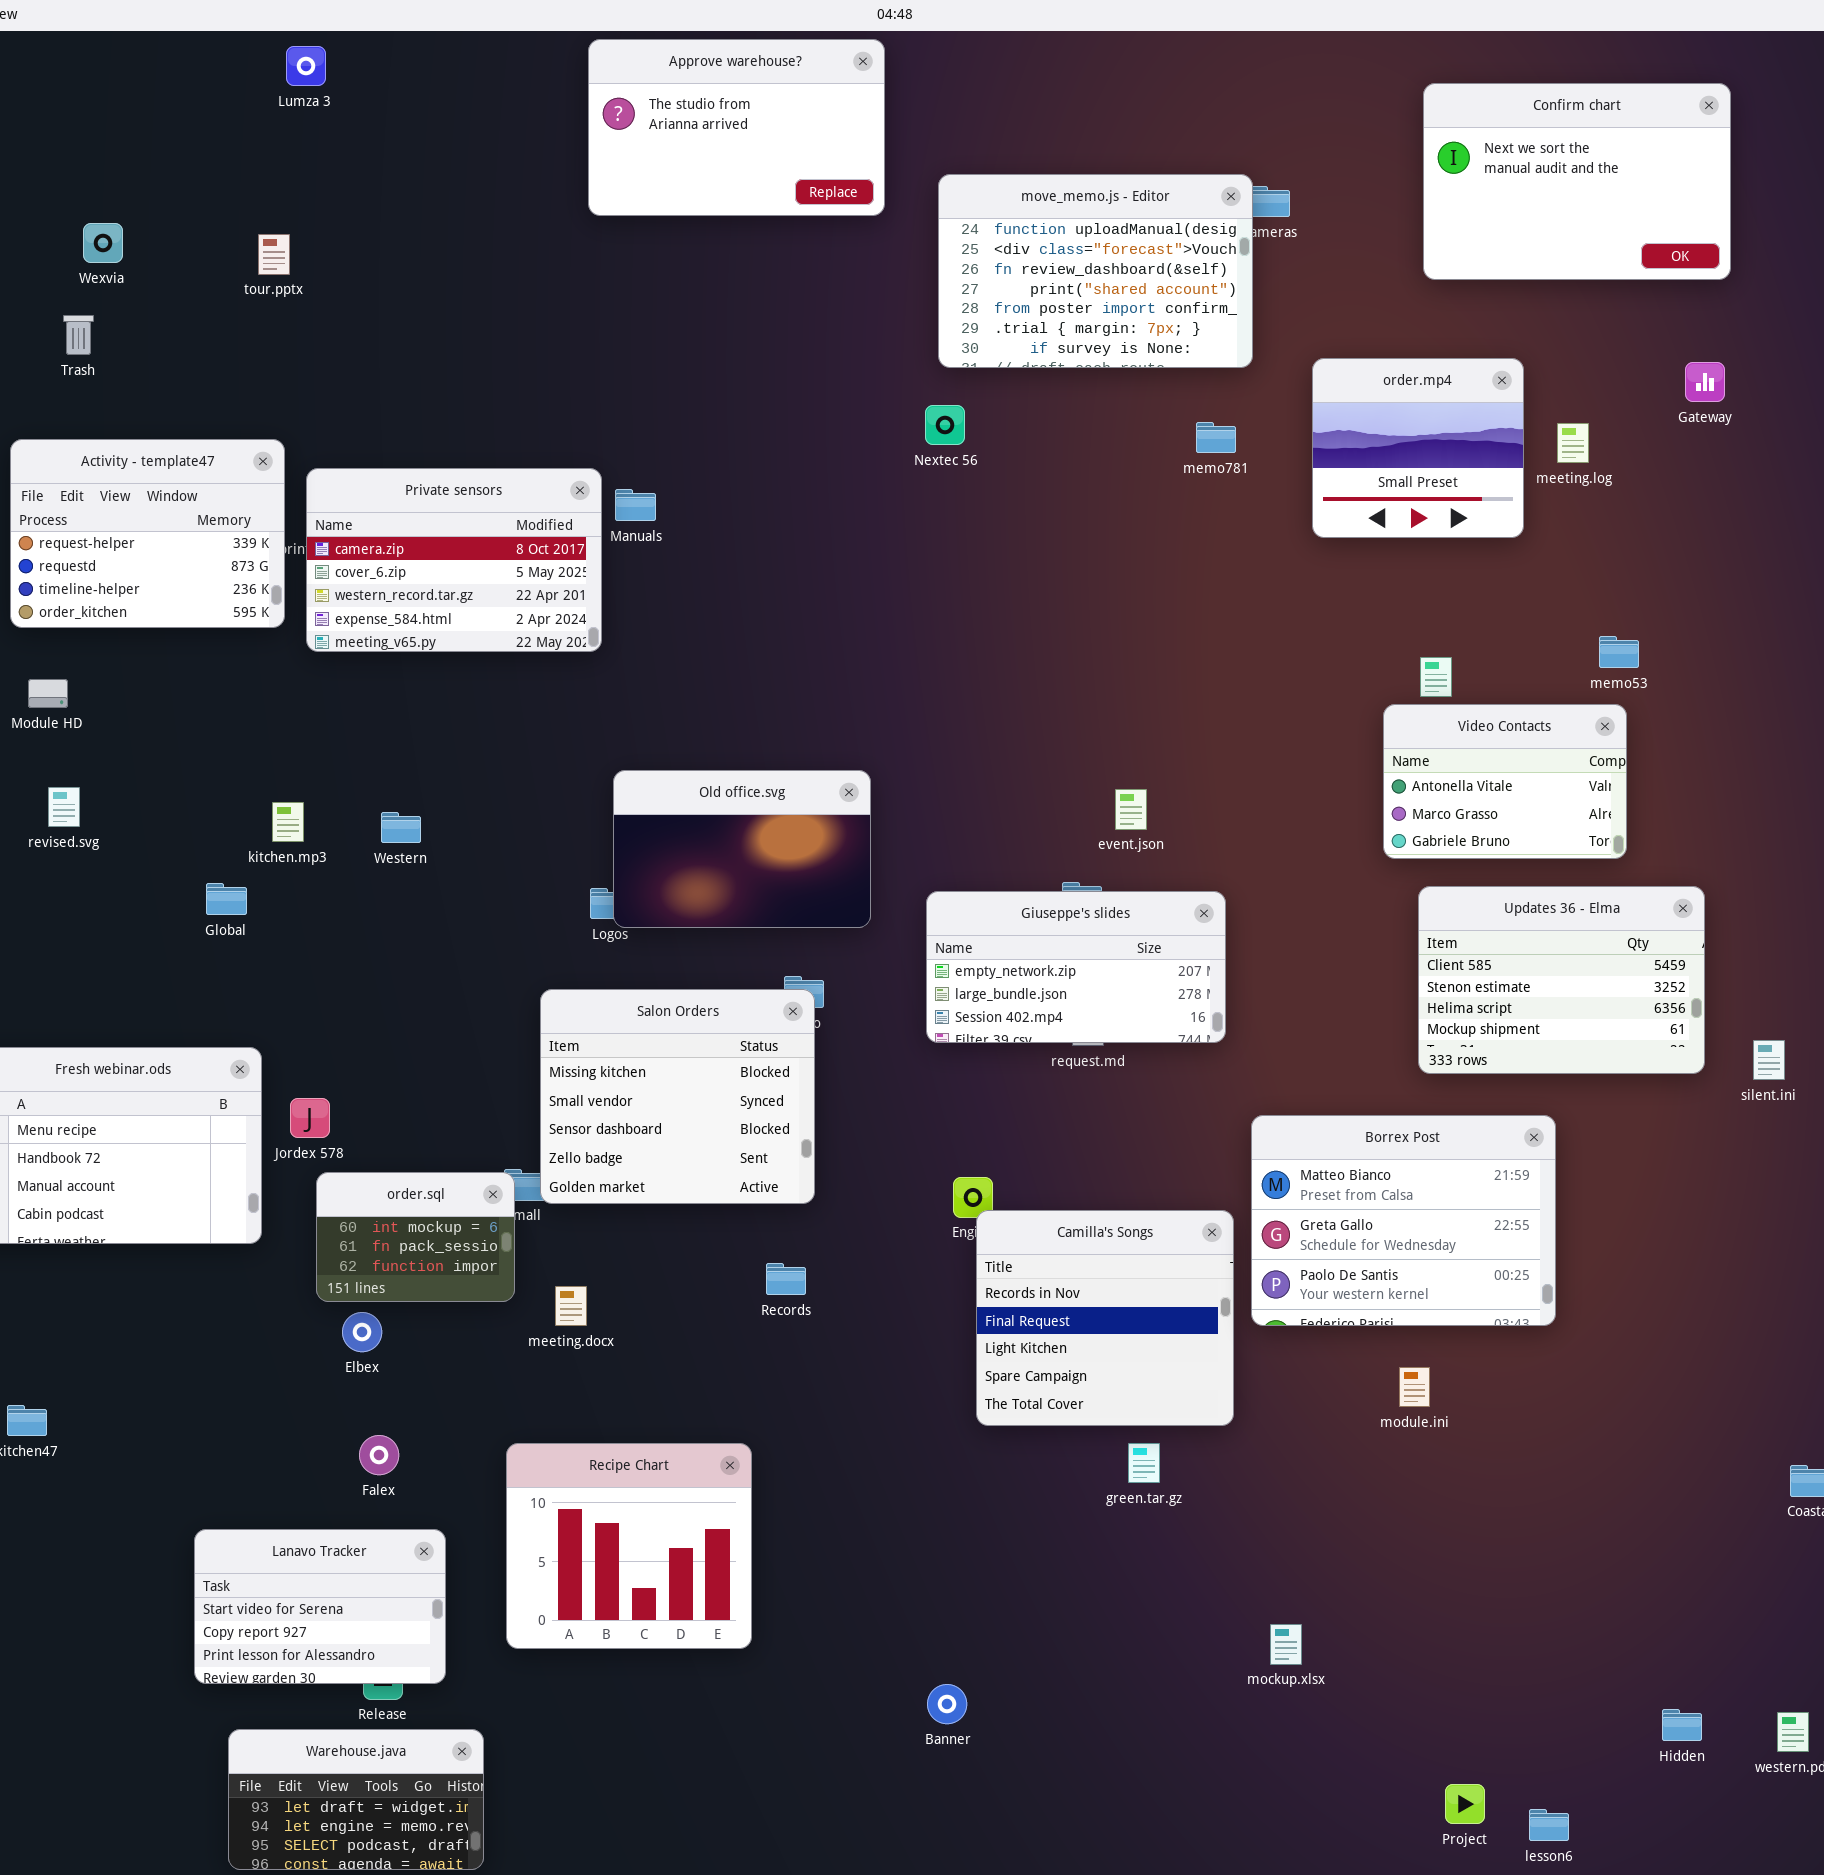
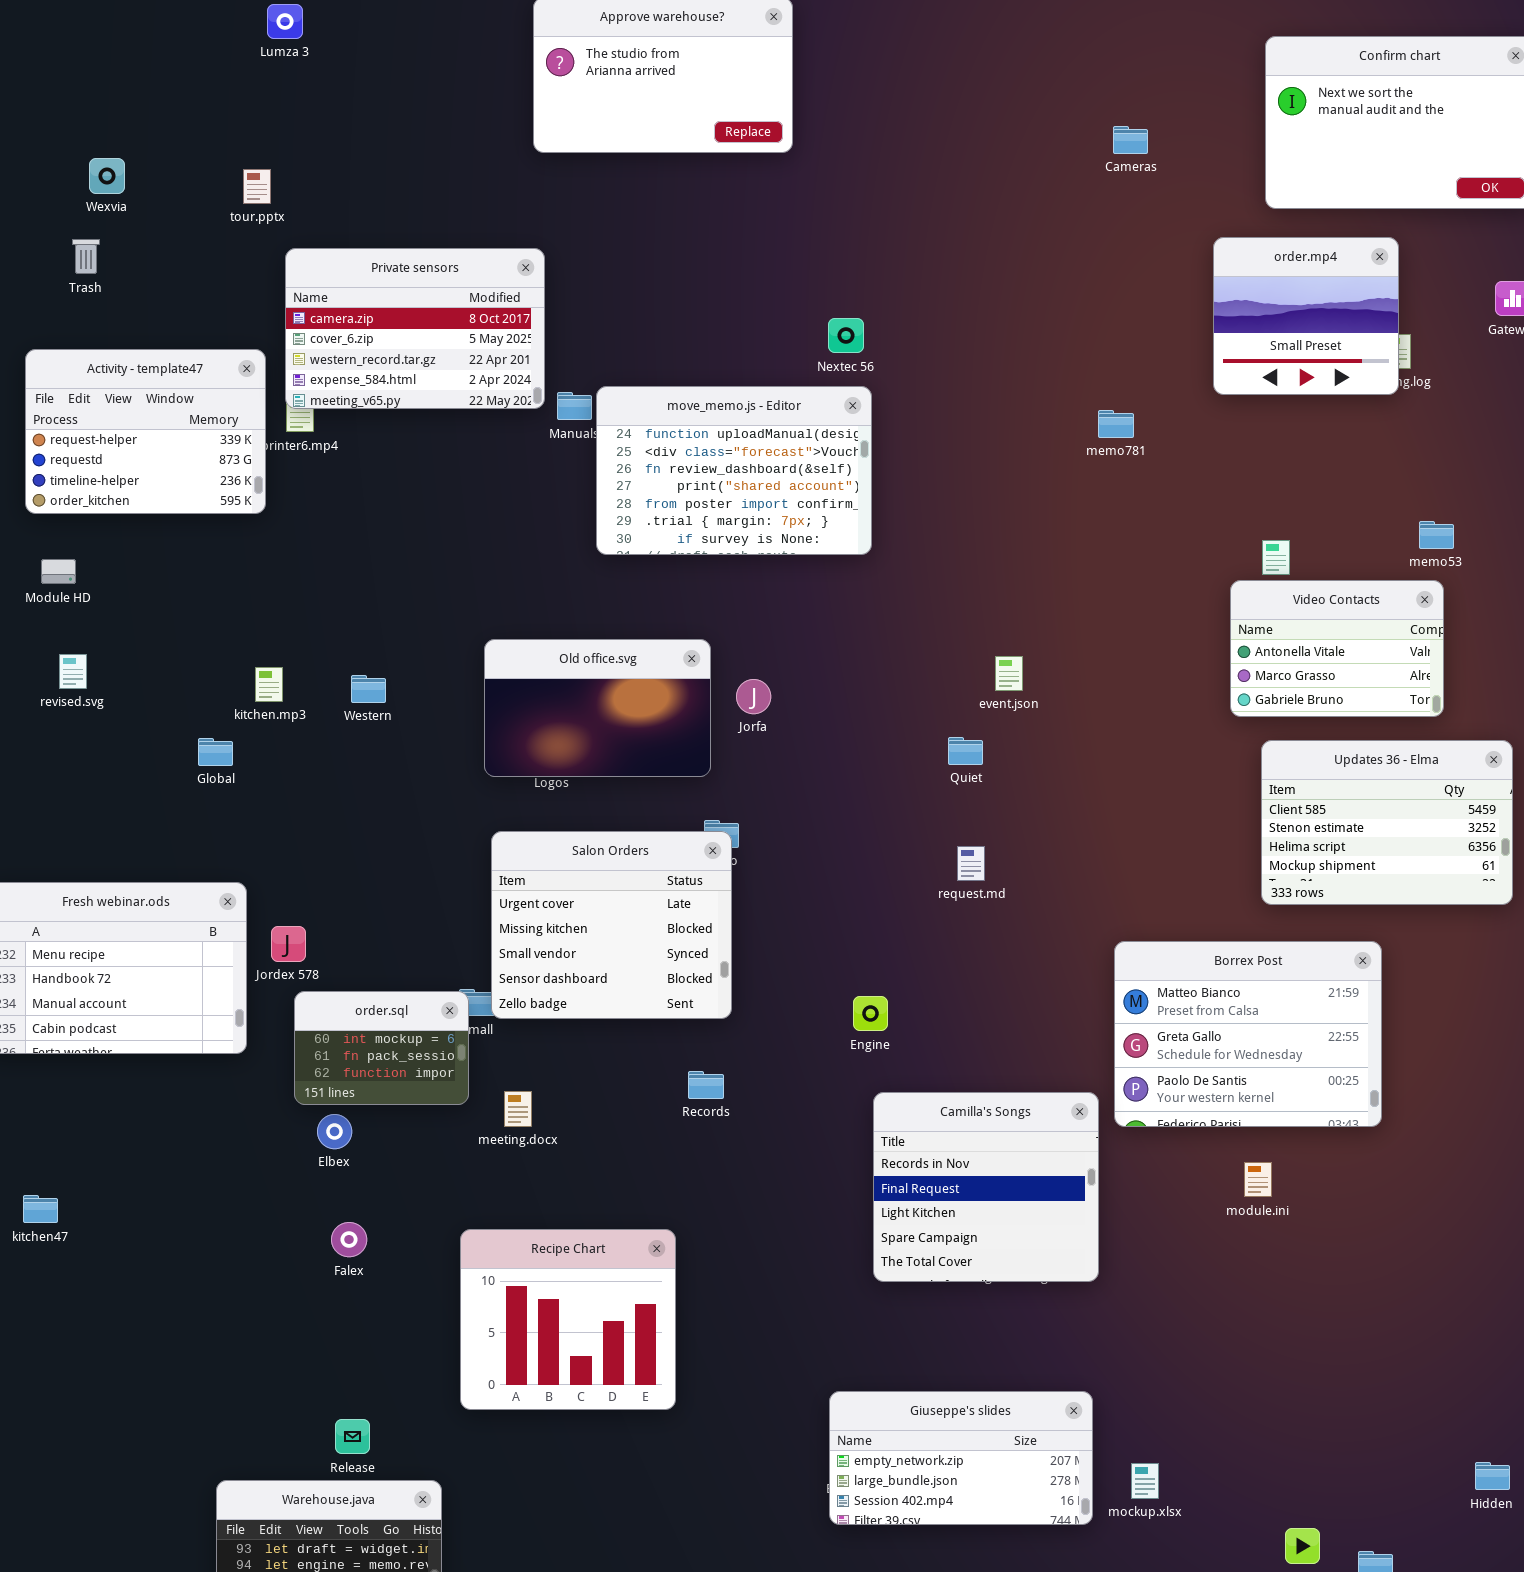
move_memo.js - Editor: [938,174,1253,368] -> [596,386,872,555], moved
order.mp4: [1312,358,1524,538] -> [1213,237,1399,395], moved
memo781: [1196,422,1236,453] -> [1098,410,1134,438], moved
Private sensors: [306,468,602,652] -> [285,248,545,409], moved
Old office.svg: [613,770,871,928] -> [484,639,711,777], moved
Giuseppe's slides: [926,891,1226,1043] -> [829,1391,1093,1525], moved
Salon Orders: [540,989,815,1204] -> [491,831,732,1019], scrolled up 1 row
Camilla's Songs: [976,1210,1234,1426] -> [873,1092,1099,1282], moved
Lanavo Tracker: [194,1529,446,1684] -> none, closed
mockup.xlsx: [1270,1624,1302,1665] -> [1131,1463,1159,1499], moved

